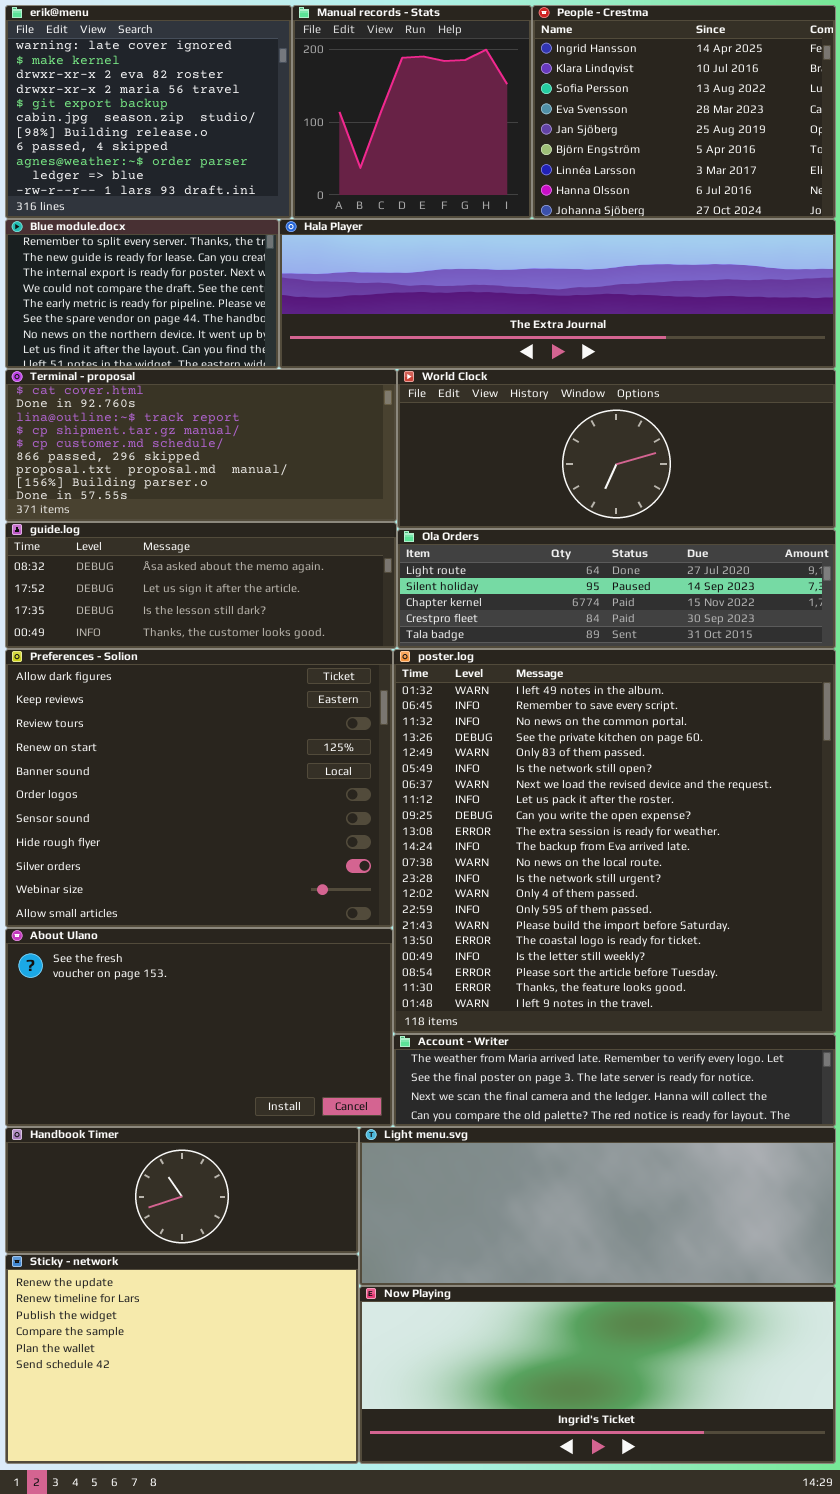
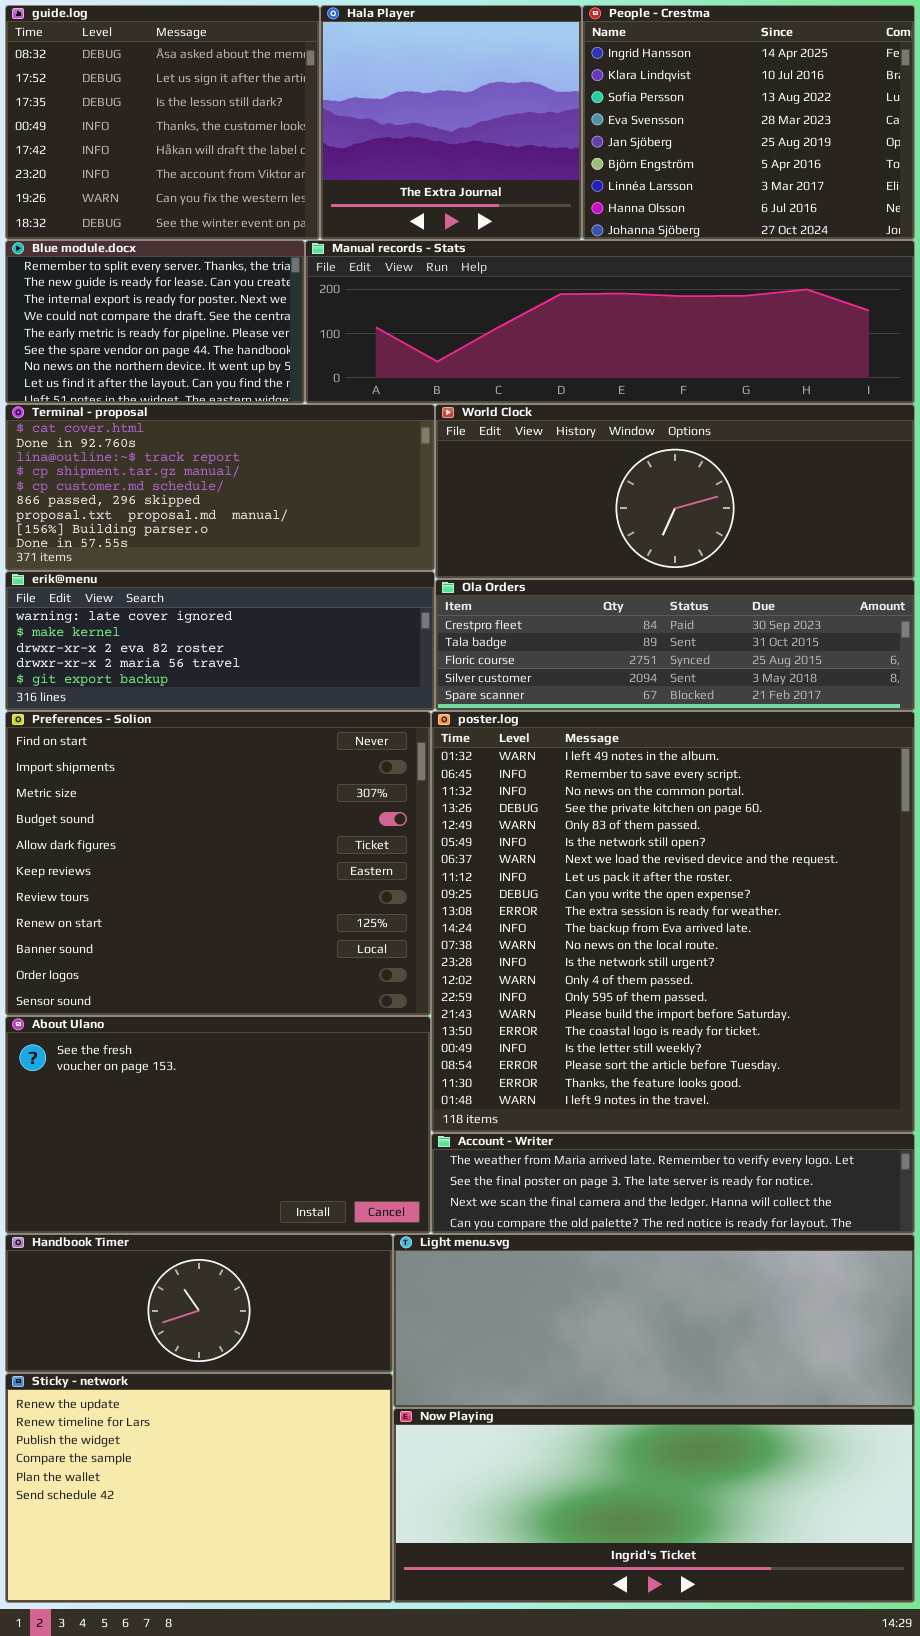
erik@menu: [5,5,292,219] -> [5,571,435,711], moved, resized
Manual records - Stats: [292,5,532,219] -> [305,240,915,404], moved, resized
Hala Player: [279,219,836,369] -> [320,5,582,240], moved, resized
guide.log: [5,522,397,649] -> [5,5,320,240], moved, resized
Ola Orders: [397,529,836,649] -> [435,579,915,711], scrolled down 3 rows
Preferences - Solion: [5,649,393,928] -> [5,711,431,1016], scrolled up 4 rows

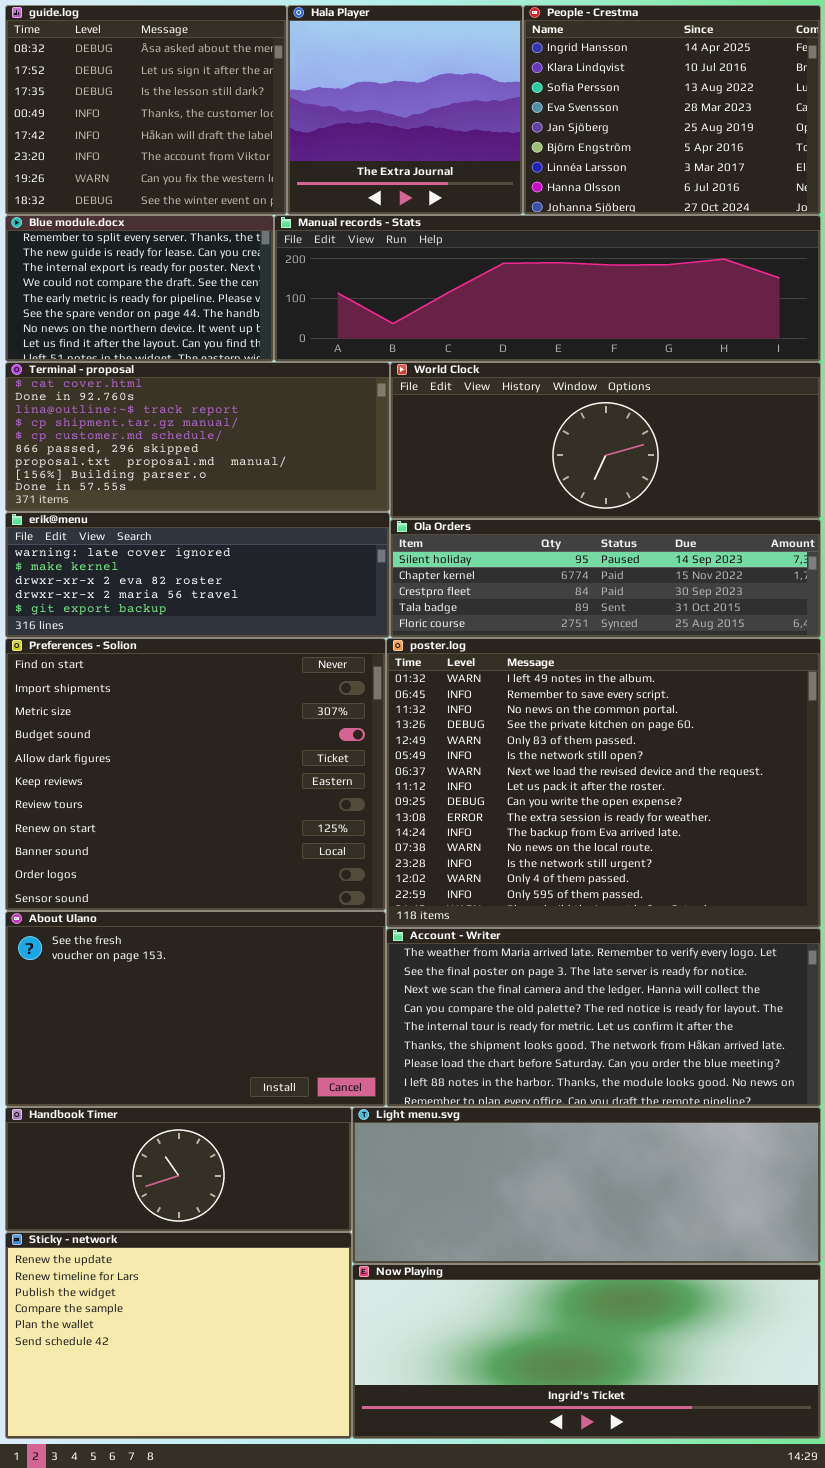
Ola Orders: [435,579,915,711] -> [390,519,821,638], scrolled up 2 rows
poster.log: [431,711,915,1133] -> [386,638,821,928], resized
Account - Writer: [431,1133,915,1234] -> [386,928,821,1107], resized

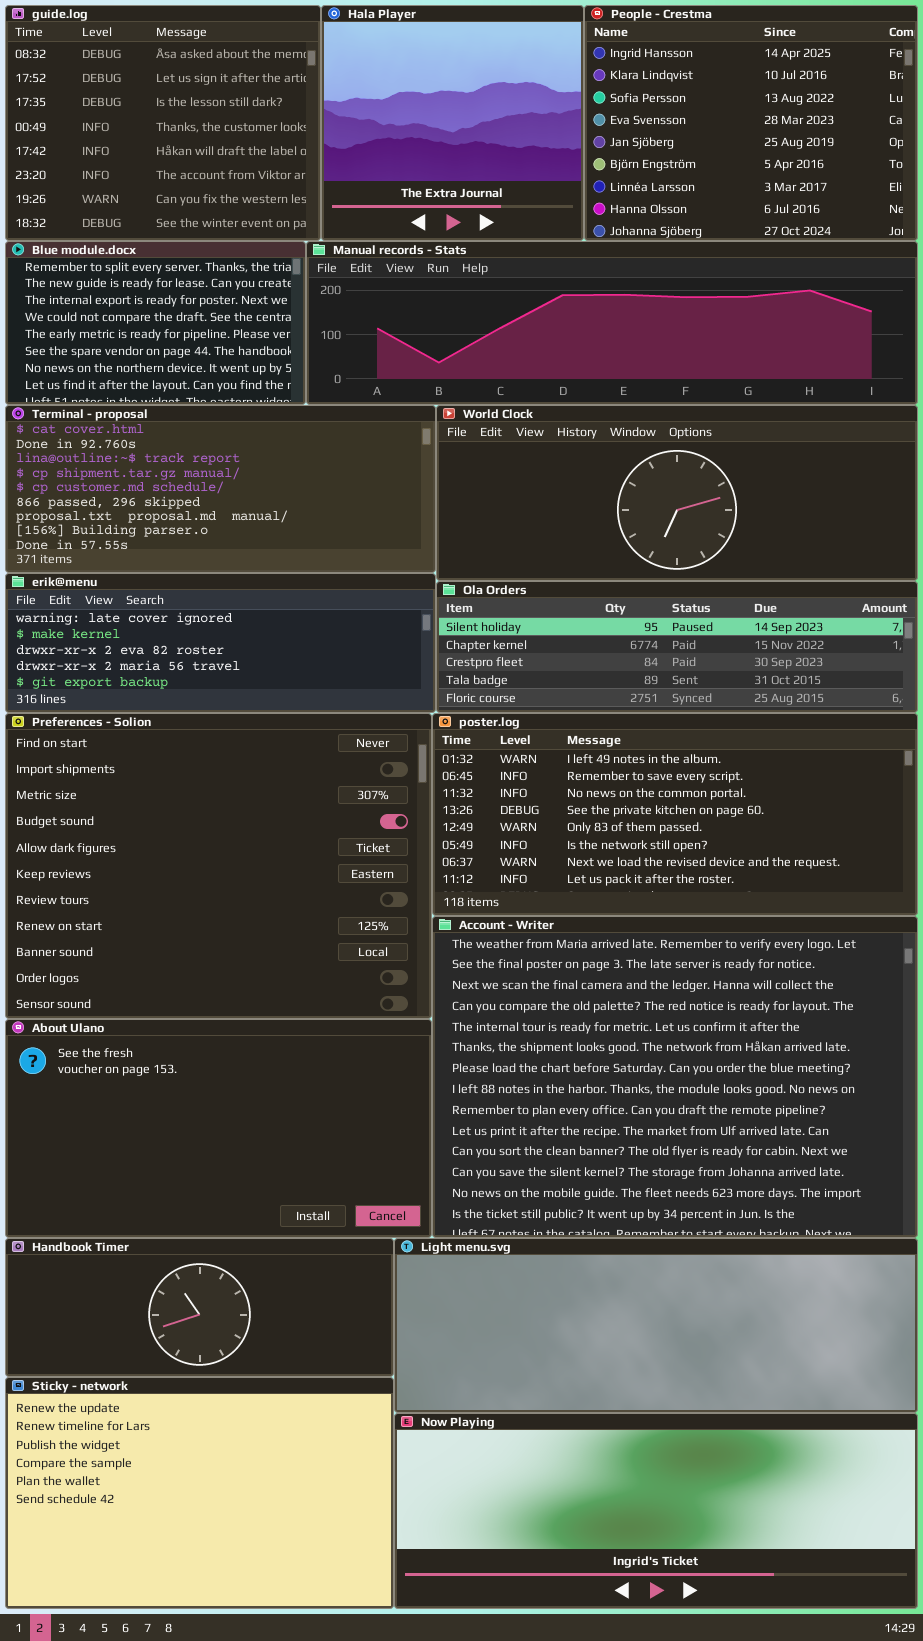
poster.log: [386,638,821,928] -> [432,713,918,916], resized
Account - Writer: [386,928,821,1107] -> [432,916,918,1238], resized

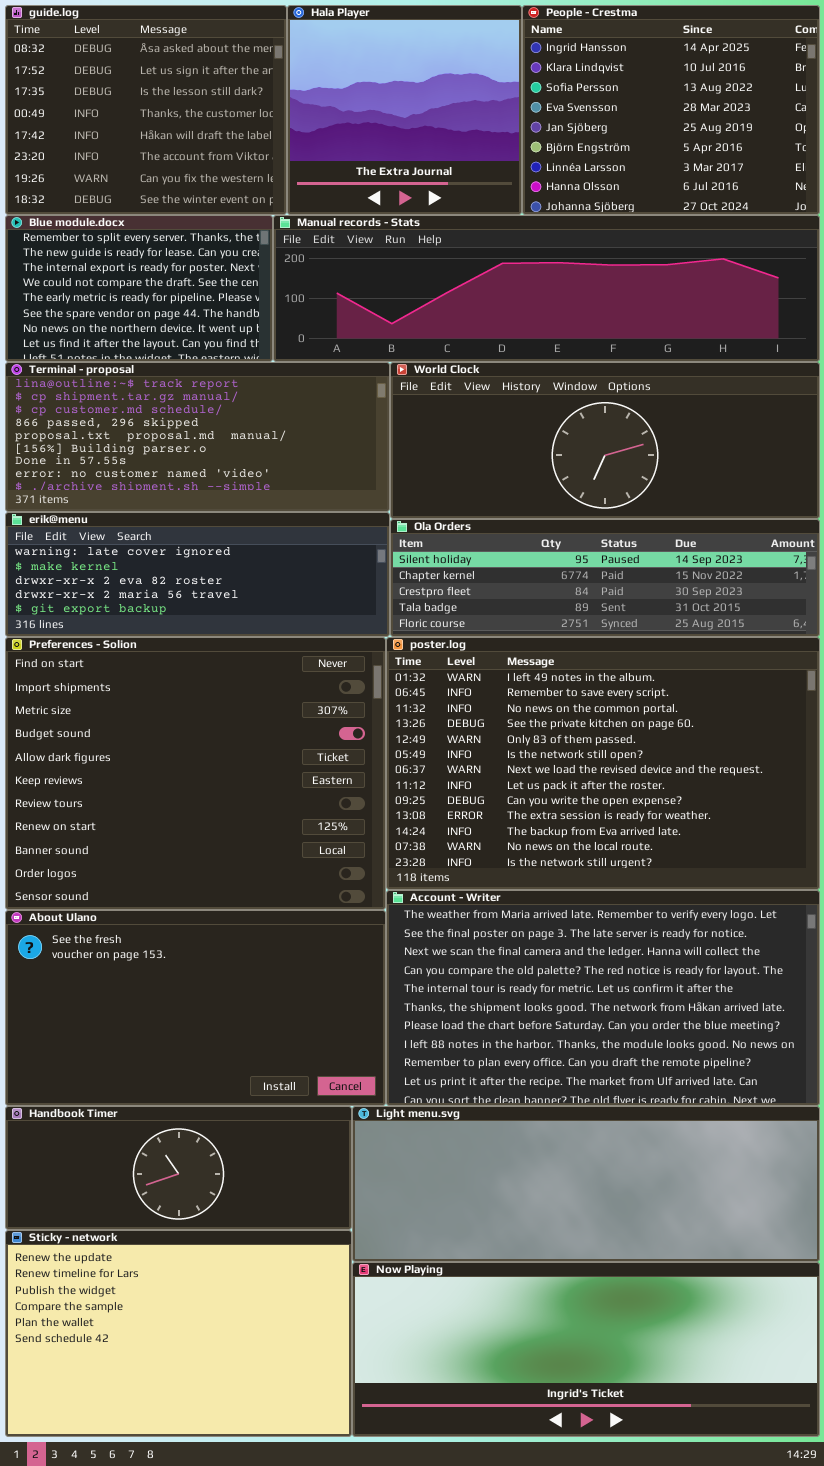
Terminal - proposal: [5,405,436,573] -> [5,362,390,512], scrolled down 2 rows
poster.log: [432,713,918,916] -> [386,637,820,890], resized
Account - Writer: [432,916,918,1238] -> [386,890,820,1106], resized

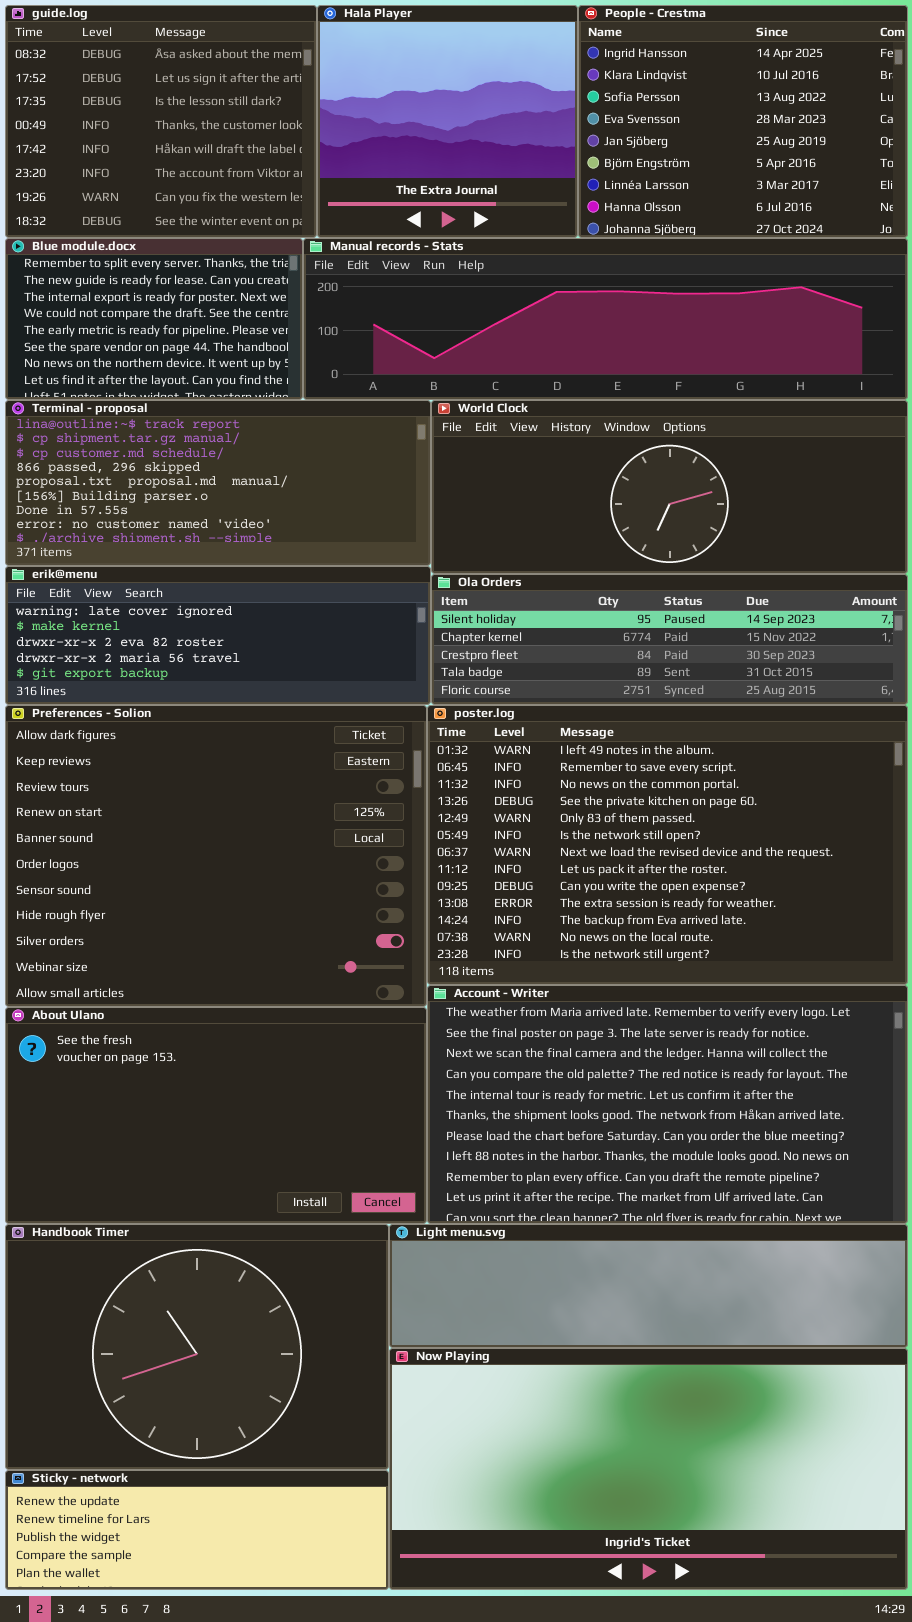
Preferences - Solion: [5,637,386,910] -> [5,705,427,1007], scrolled down 4 rows
Handbook Timer: [5,1106,352,1230] -> [5,1224,389,1470], resized
Light menu.svg: [352,1106,820,1262] -> [389,1224,908,1348], resized
Sticky - network: [5,1230,352,1437] -> [5,1470,389,1590], resized
Now Playing: [352,1262,820,1437] -> [389,1348,908,1590], resized

